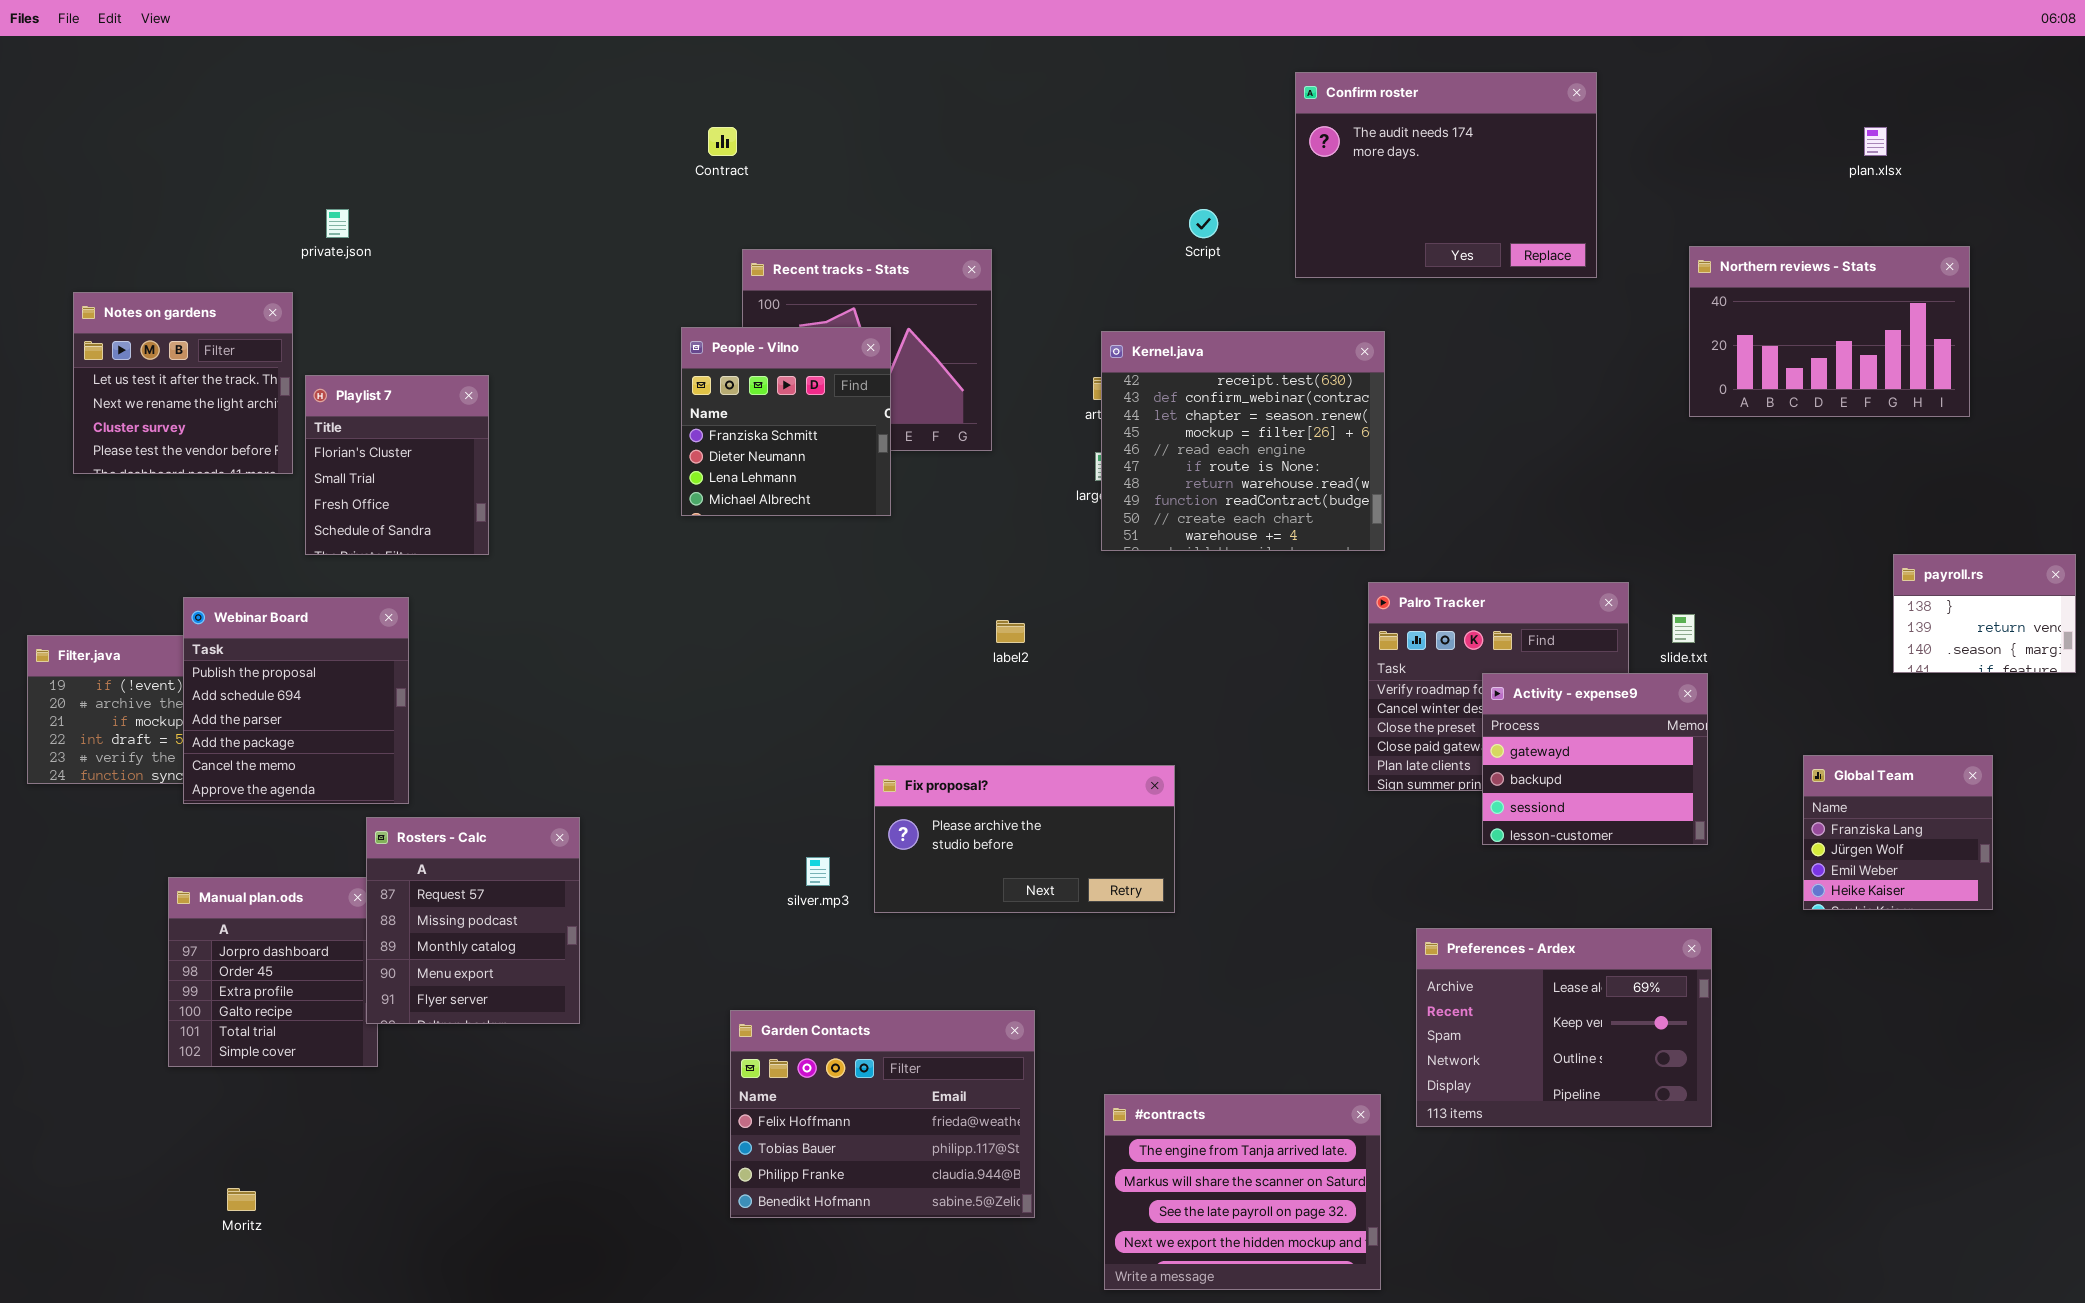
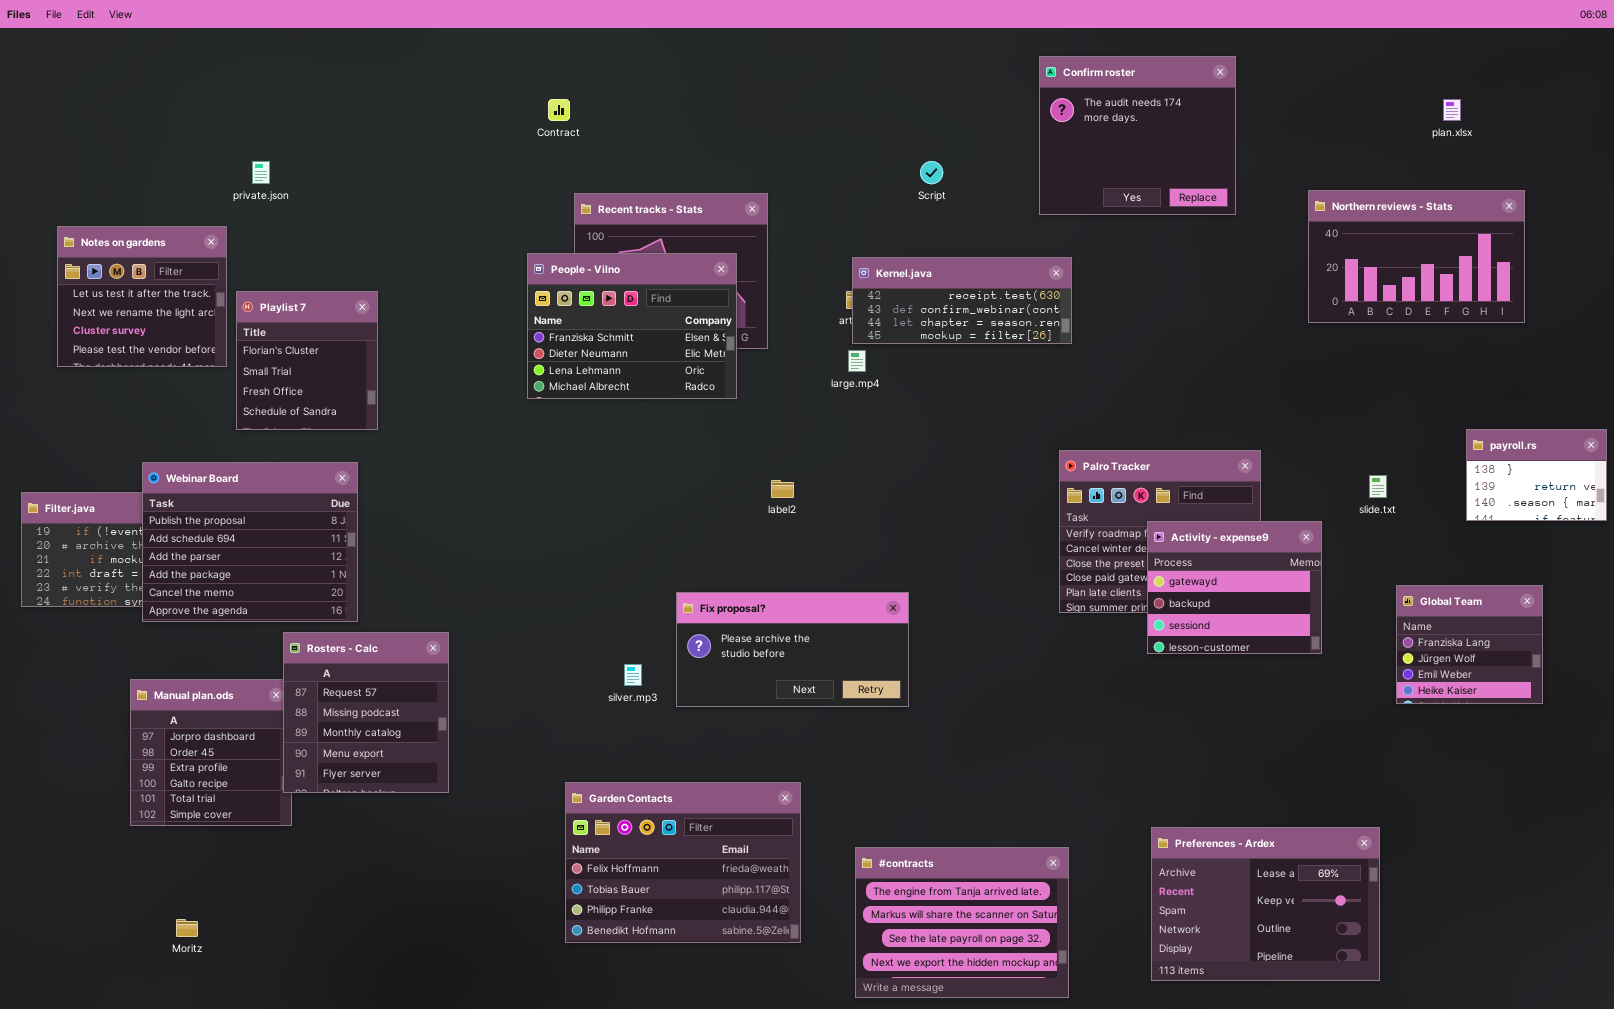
Confirm roster: [1295,72,1597,278] -> [1039,56,1236,215], resized
People - Vilno: [681,327,891,516] -> [527,253,737,399], resized
Kernel.java: [1101,331,1385,551] -> [852,257,1072,344], resized
Webinar Board: [183,597,409,804] -> [142,462,358,622], resized
slide.txt: [1672,614,1695,643] -> [1369,475,1387,498], moved
Preferences - Ardex: [1416,928,1712,1127] -> [1151,827,1380,981], moved

